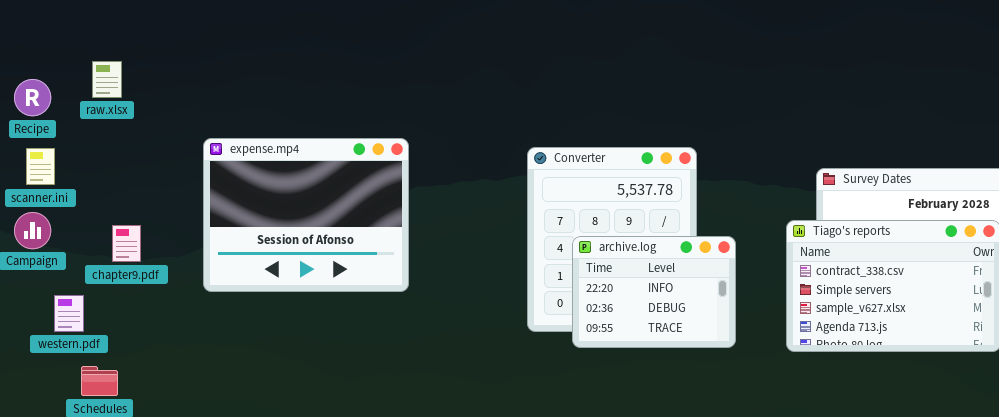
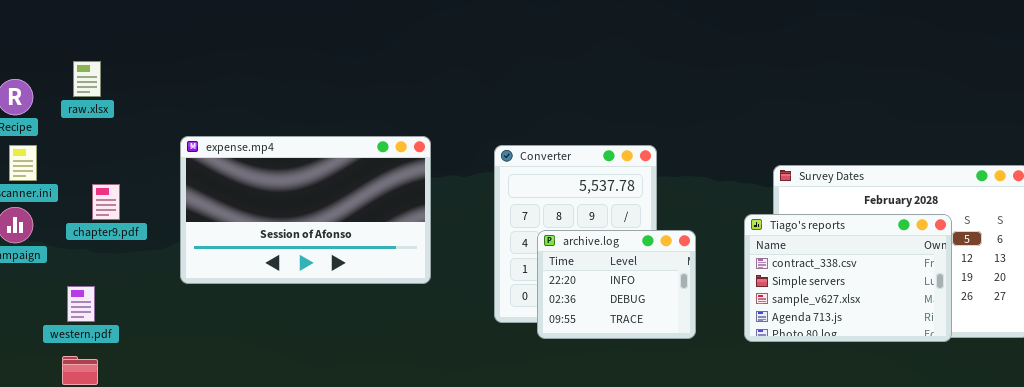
expense.mp4: [203,138,409,292] -> [180,136,431,284], resized
chapter9.pdf: [112,225,141,262] -> [92,184,120,220], moved
western.pdf: [54,295,84,332] -> [67,286,95,322], moved

